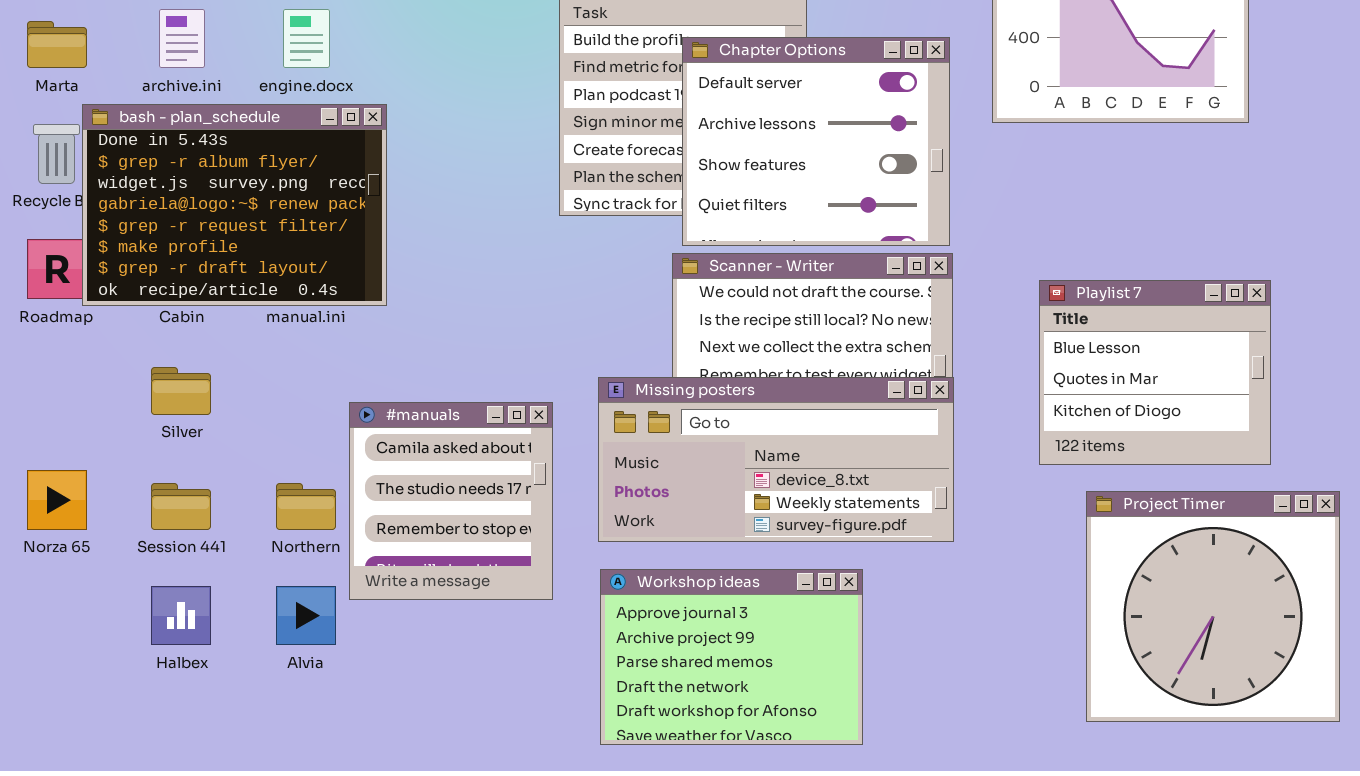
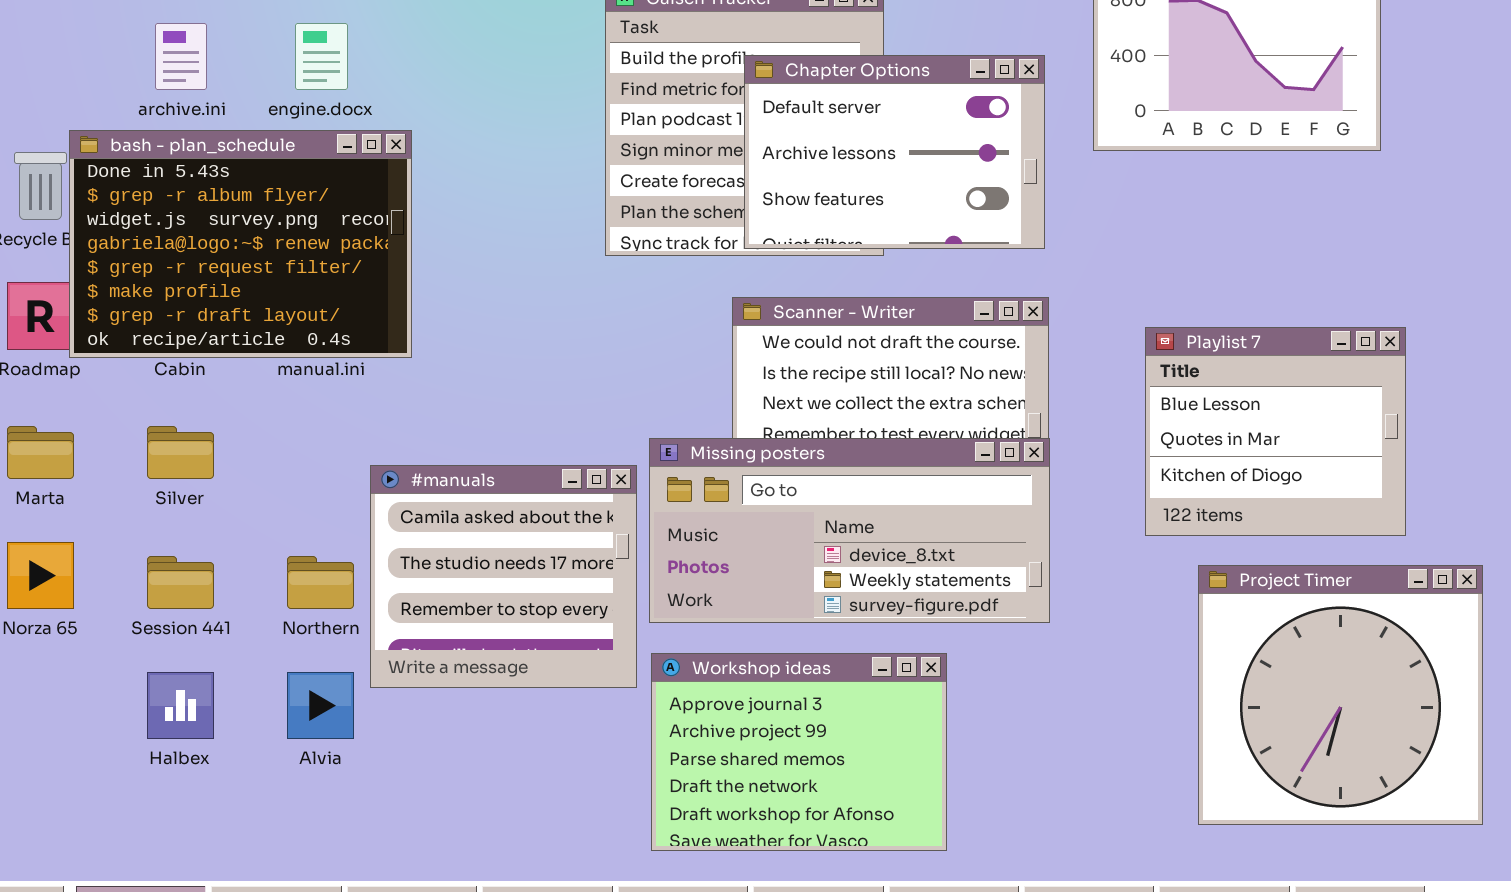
Marta: [27,21,87,68] -> [7,426,74,479], moved
Chapter Options: [682,37,950,246] -> [744,55,1045,249], resized
#manuals: [349,402,553,600] -> [370,465,637,688], resized

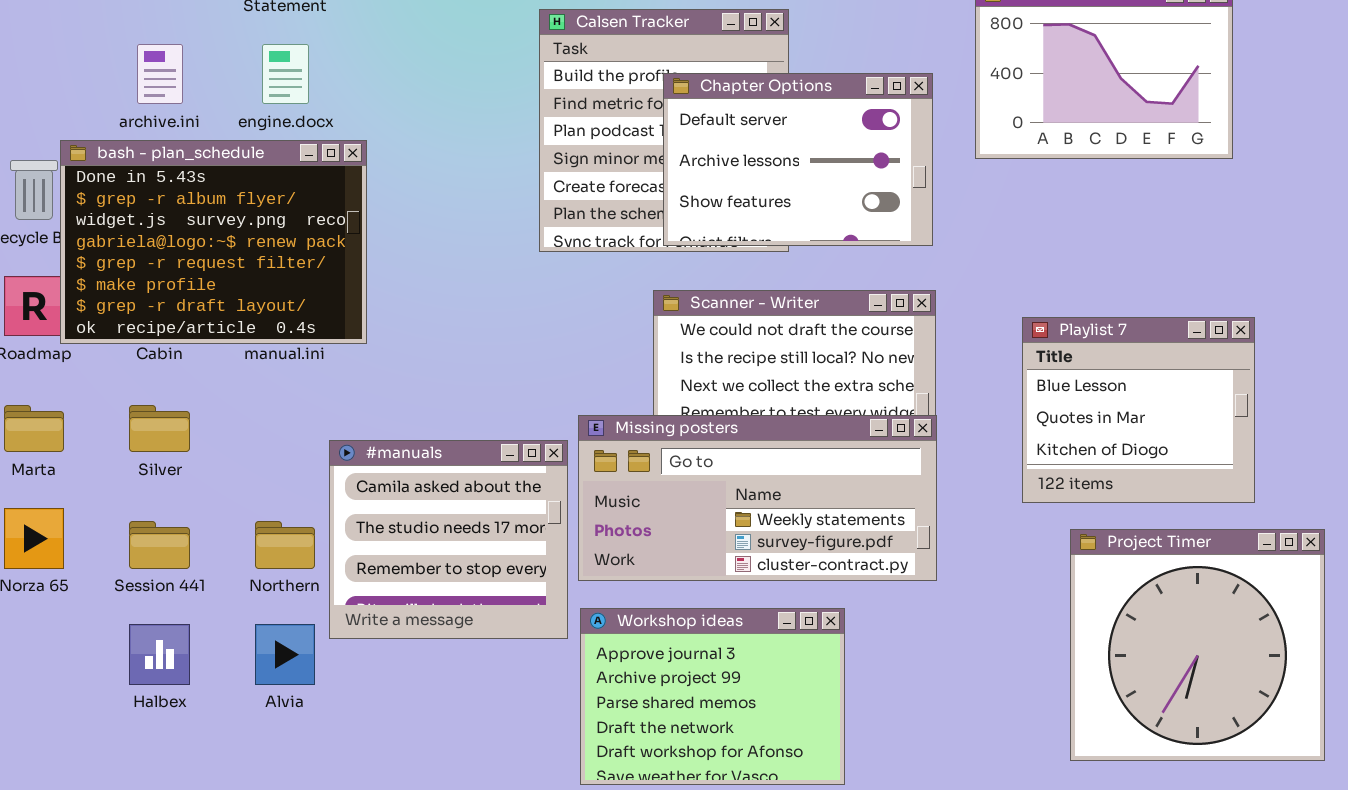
Missing posters: [649,438,1050,623] -> [578,415,937,581], scrolled down 1 row

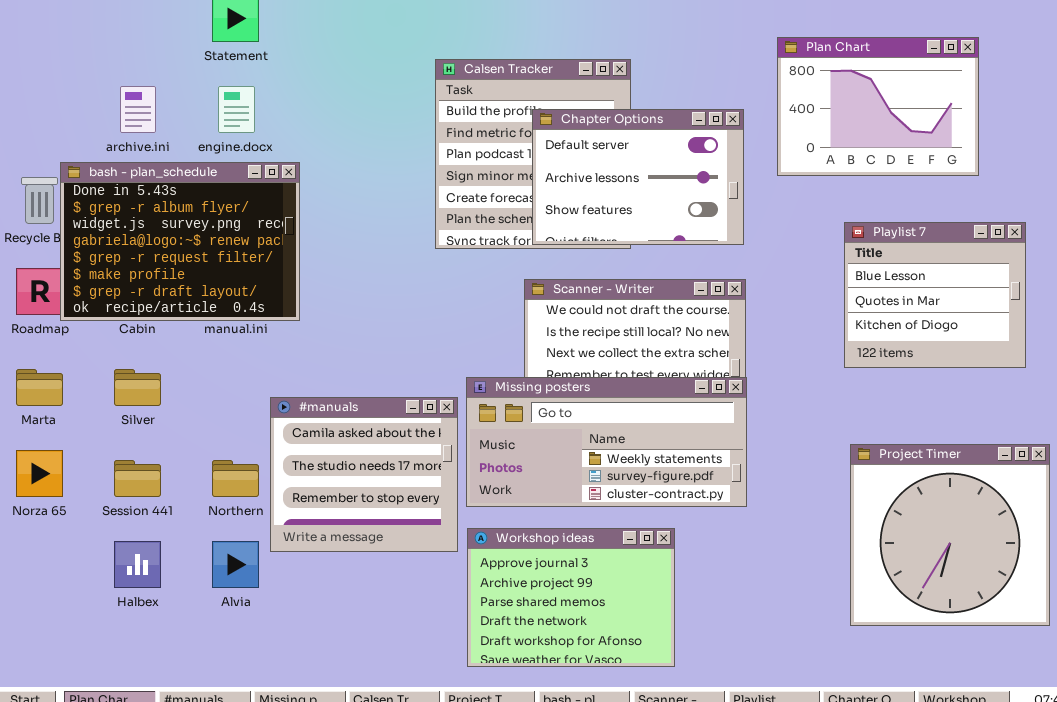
Playlist 7: [1022,317,1255,503] -> [844,222,1026,368], moved
Project Timer: [1070,529,1325,761] -> [850,444,1050,626], moved

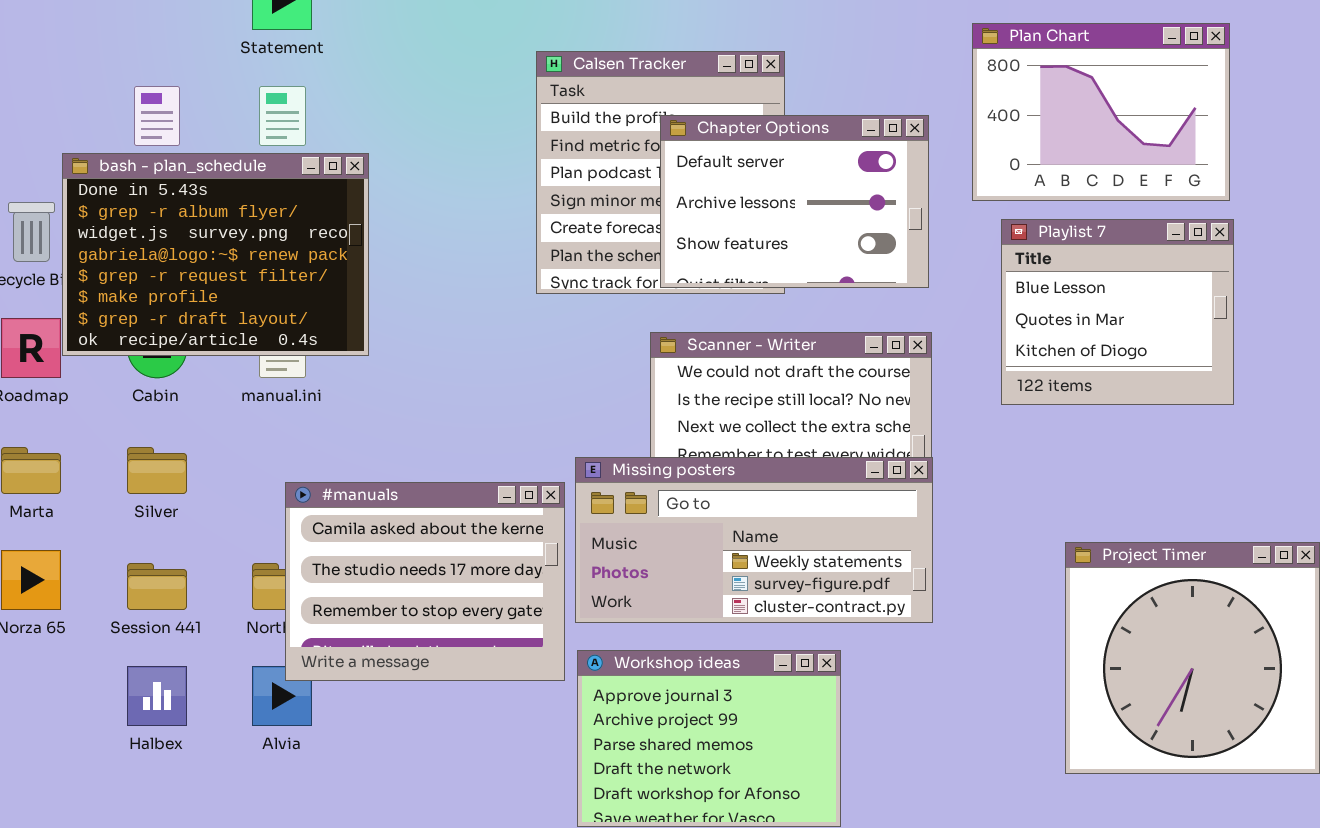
bash - plan_schedule: [60,162,300,321] -> [62,153,369,356], moved
Playlist 7: [844,222,1026,368] -> [1001,219,1234,405], moved
#manuals: [270,397,458,552] -> [285,482,565,681], resized

